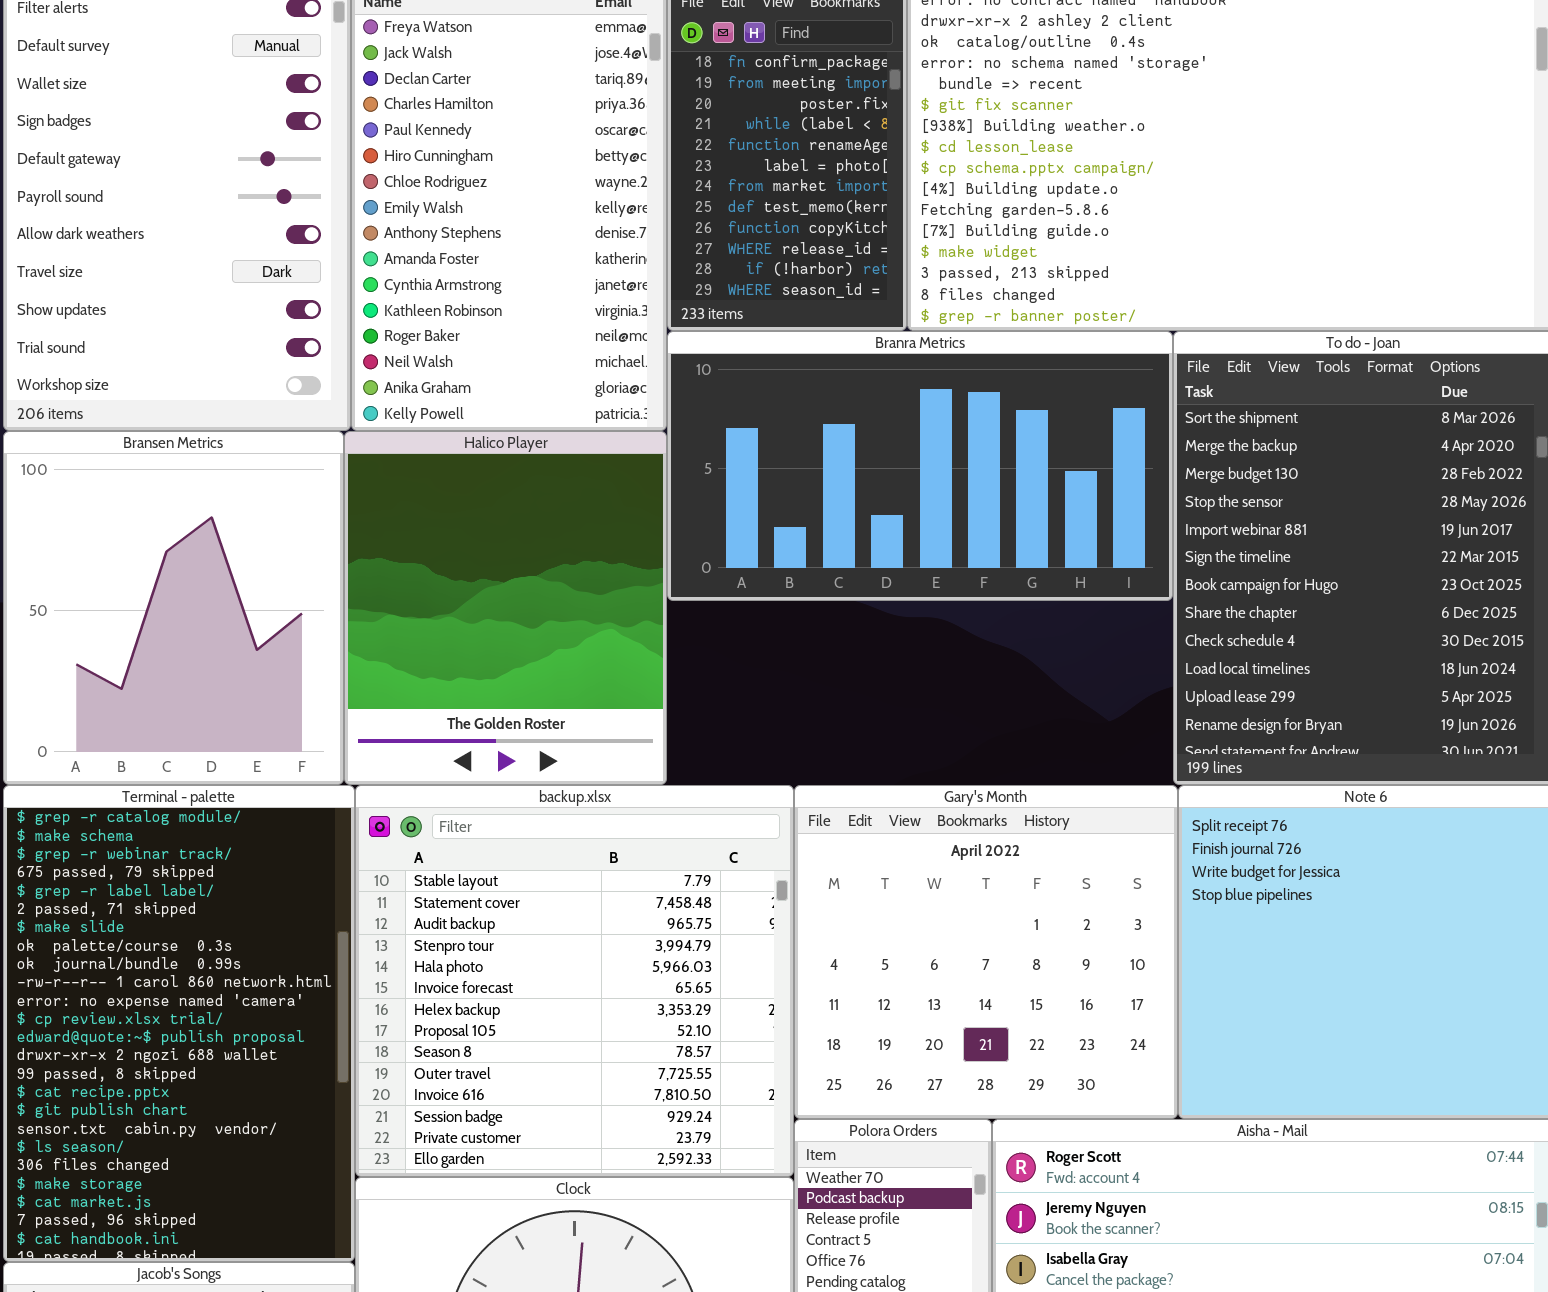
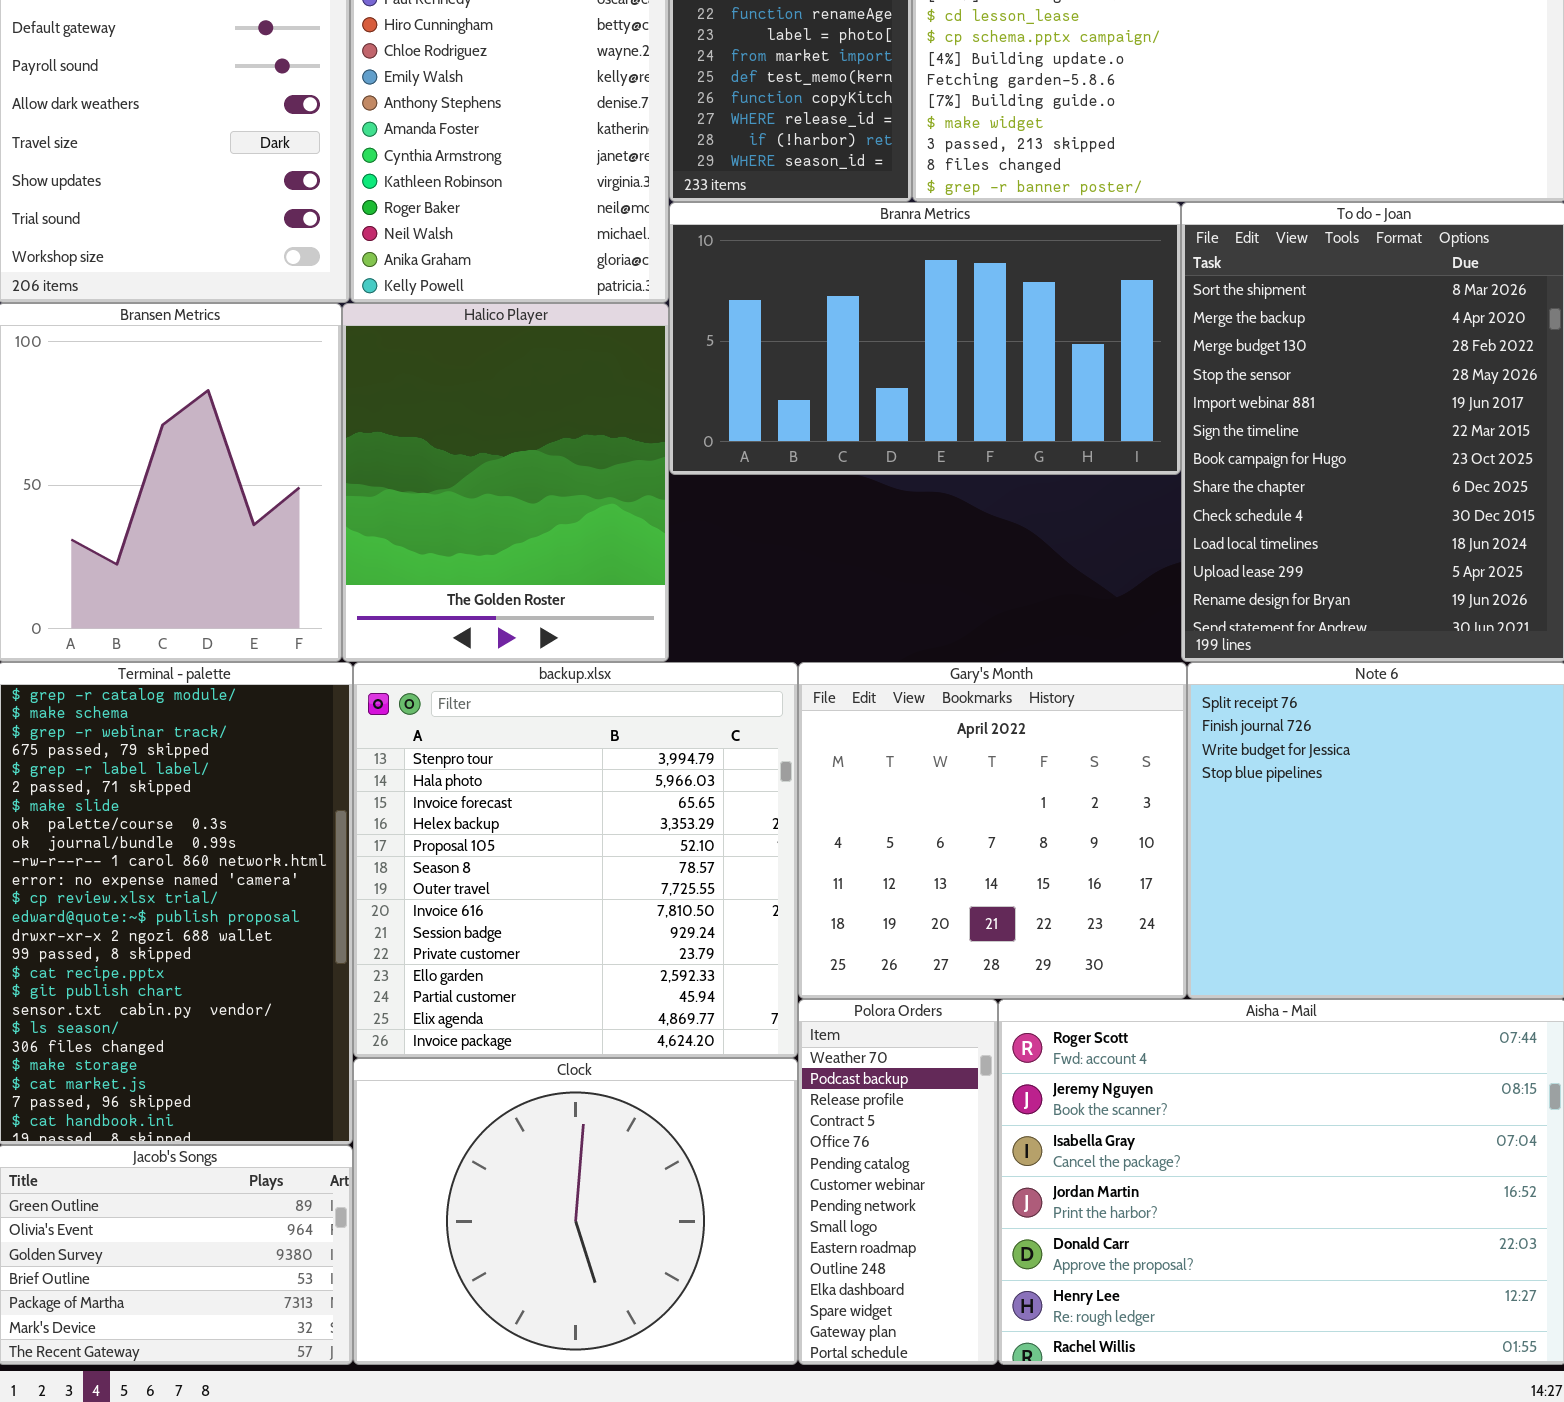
backup.xlsx: [355,785,794,1177] -> [353,662,798,1058], scrolled down 3 rows

